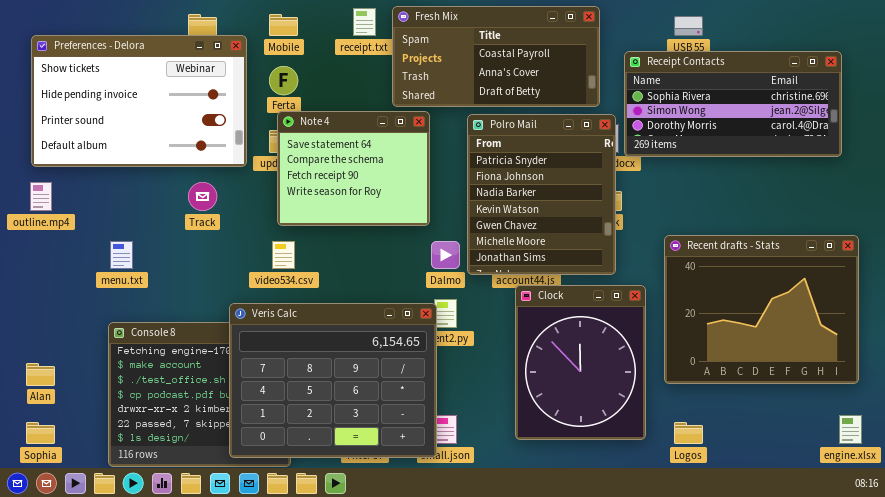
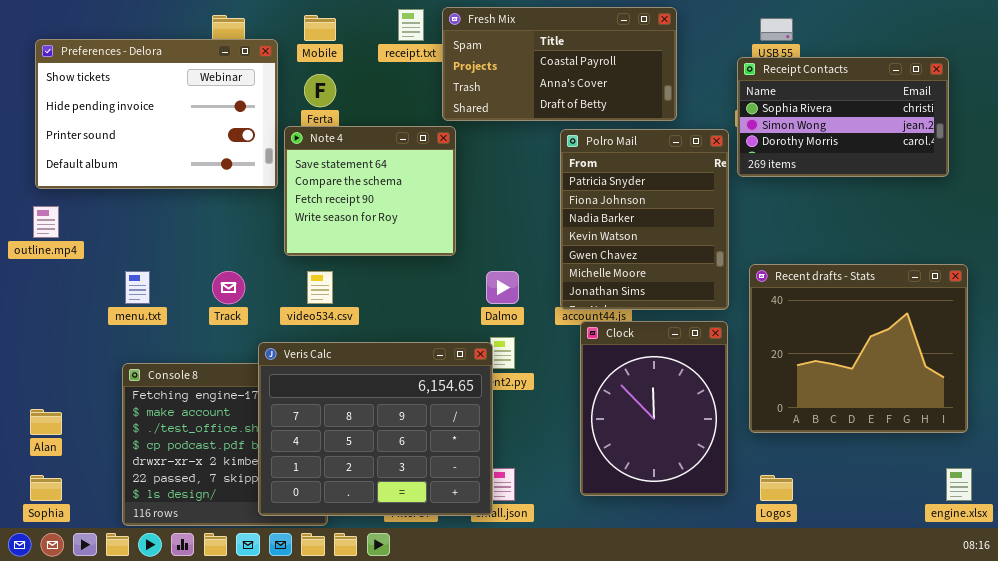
Receipt Contacts: [624,51,842,157] -> [737,57,949,177], resized
Note 4: [277,111,430,226] -> [284,126,456,256], moved
Polro Mail: [467,114,616,275] -> [560,129,729,310], moved
Track: [188,182,217,211] -> [212,271,245,304], moved

